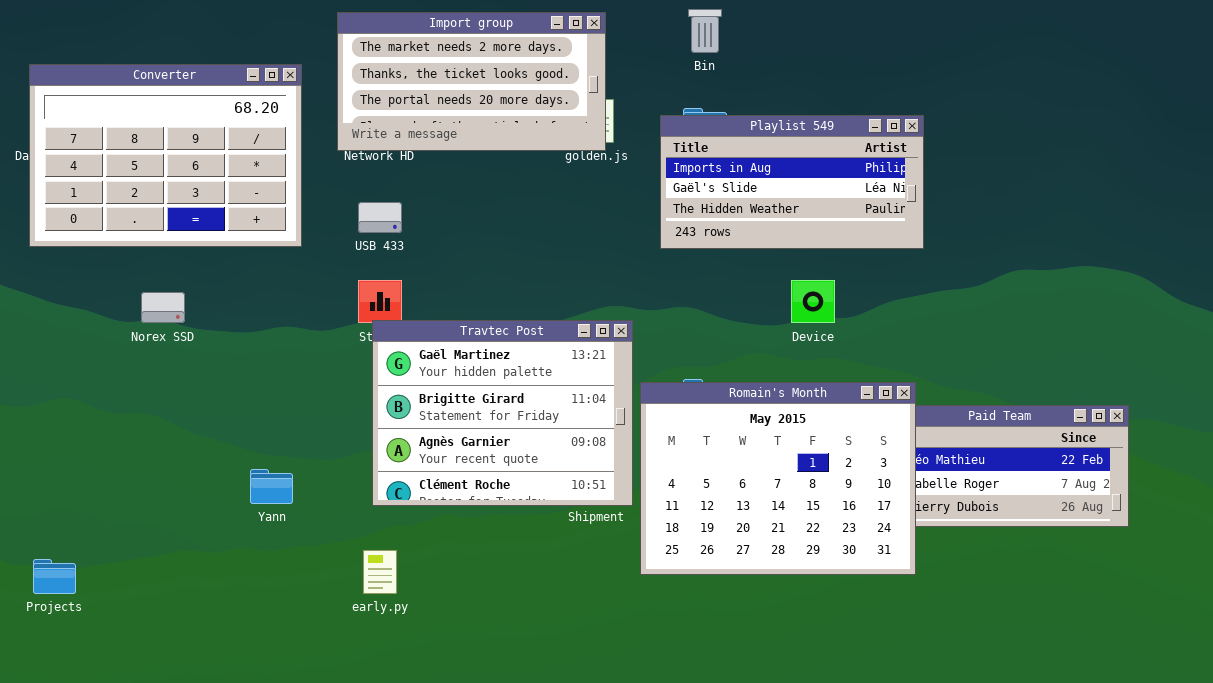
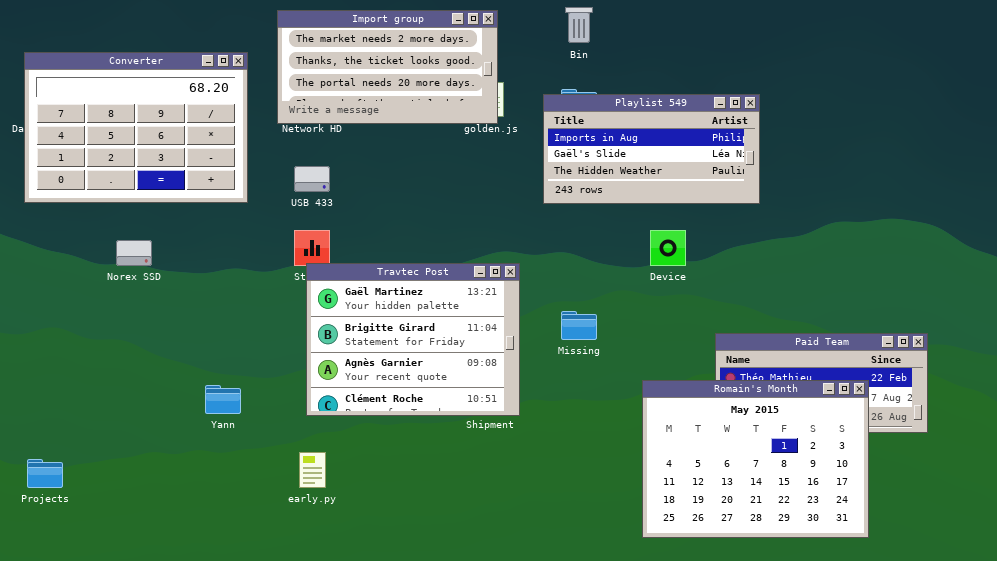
Romain's Month: [640,382,916,575] -> [642,380,869,538], moved

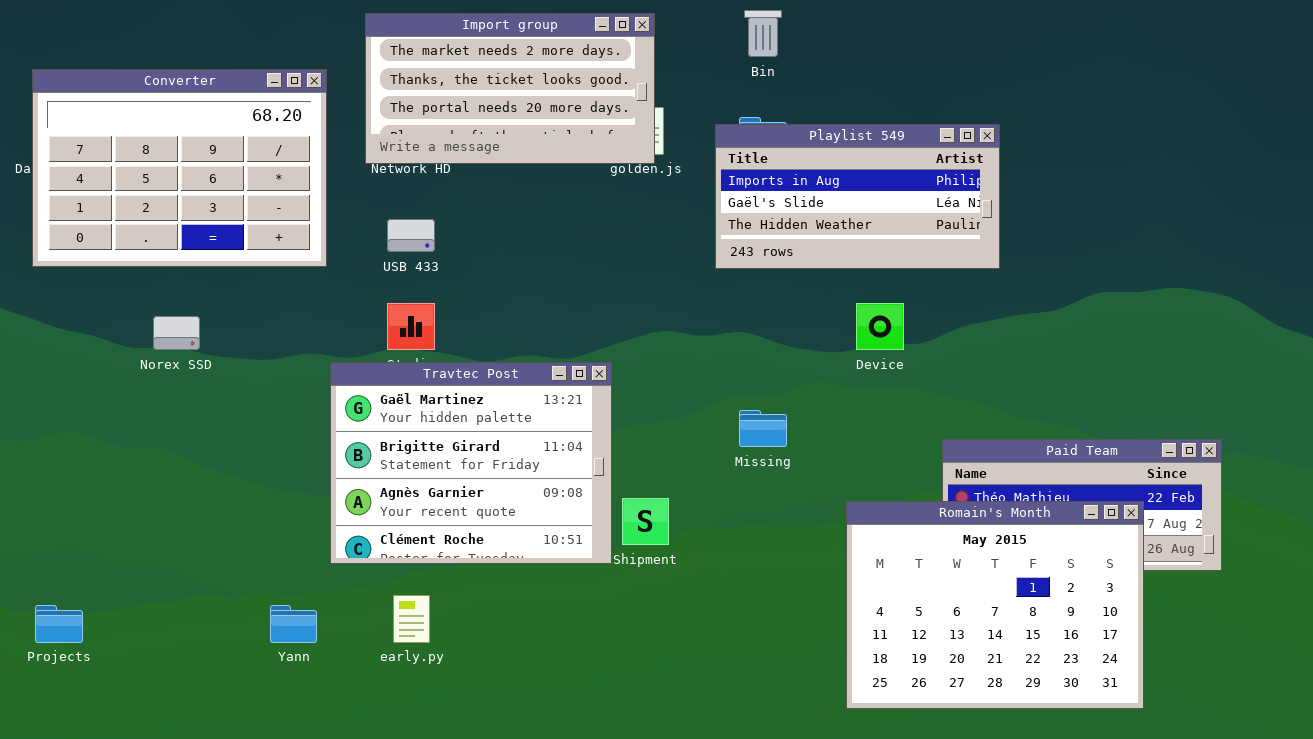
Travtec Post: [306,263,520,416] -> [330,362,612,564], moved
Yann: [205,385,241,414] -> [270,605,317,643], moved

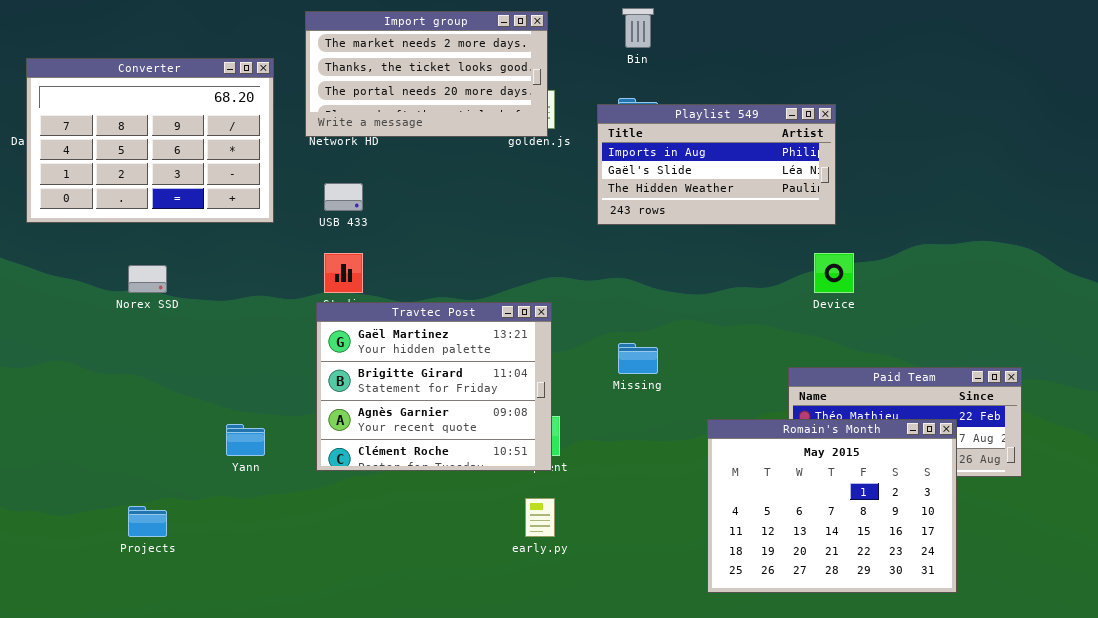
Device: [856,303,904,350] -> [814,253,854,293], moved
Travtec Post: [330,362,612,564] -> [316,302,552,471], moved
early.py: [393,595,430,643] -> [525,498,555,537], moved
Projects: [35,605,83,643] -> [128,506,167,537], moved
Yann: [270,605,317,643] -> [226,424,265,456], moved

